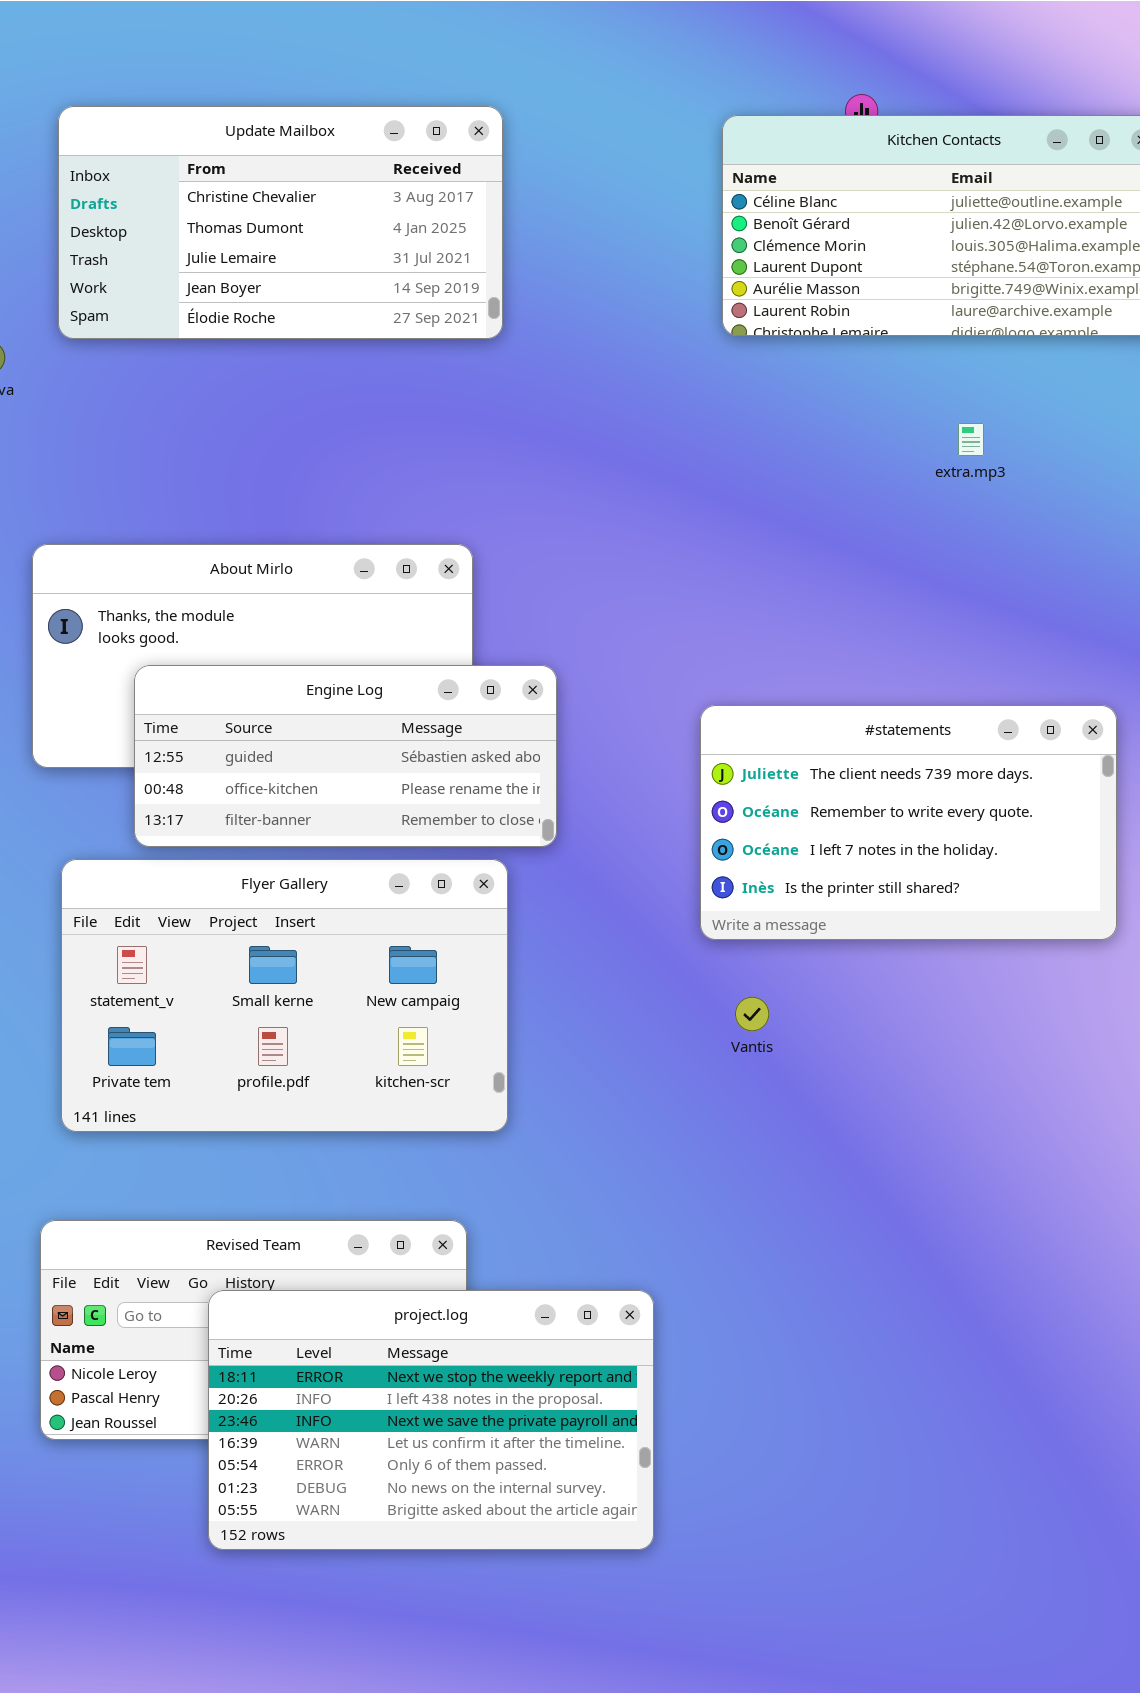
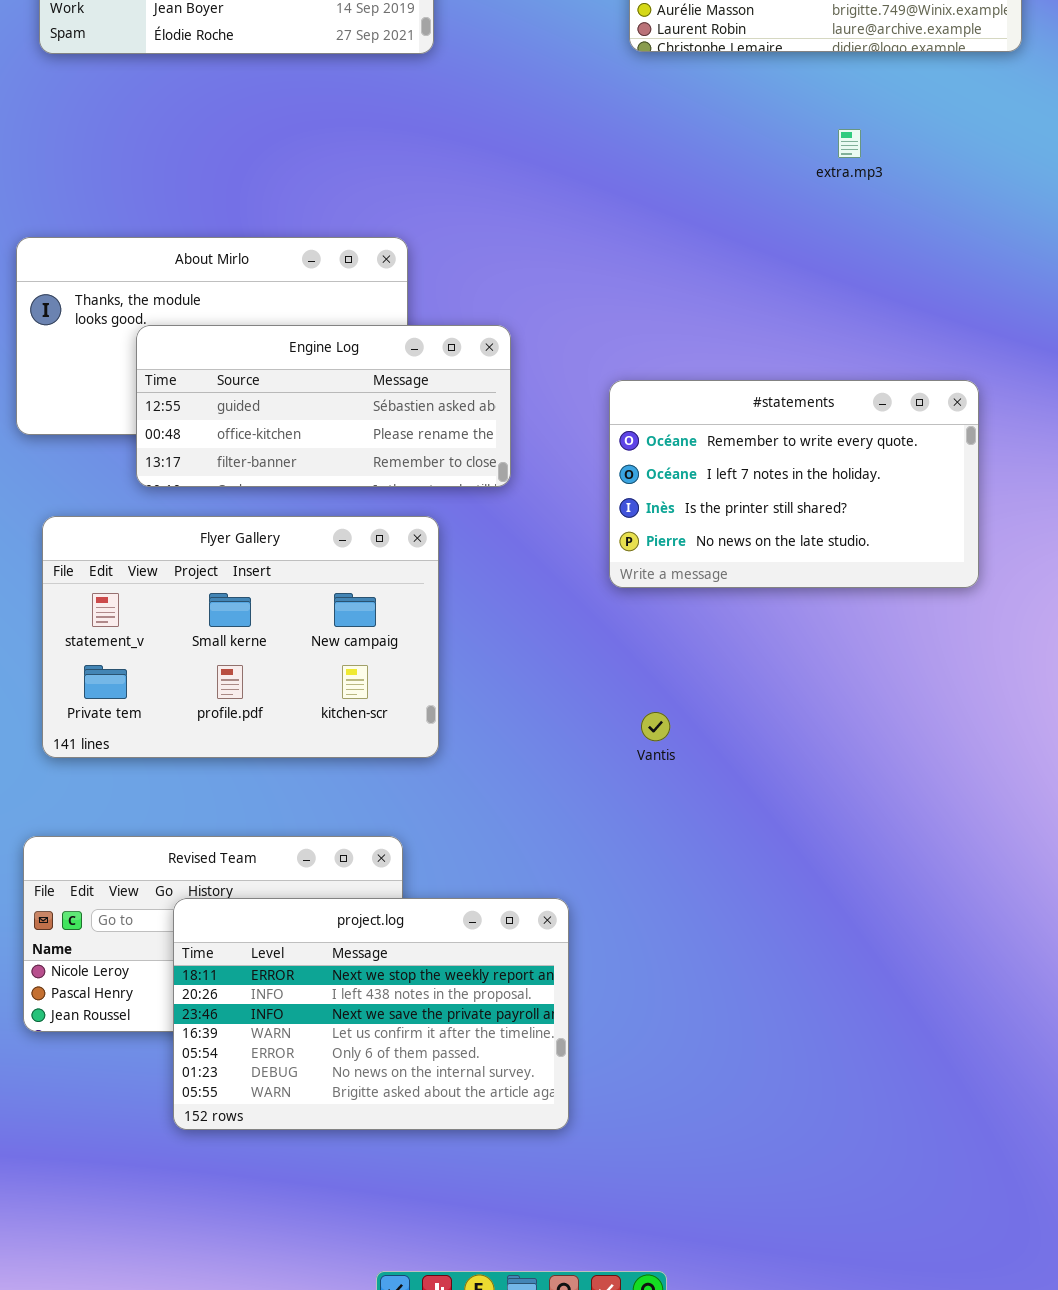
Engine Log: [134,665,557,847] -> [136,325,511,487], moved
#statements: [700,705,1117,940] -> [609,380,979,588], scrolled down 1 row
Vantis: [735,997,769,1031] -> [641,712,670,741], moved

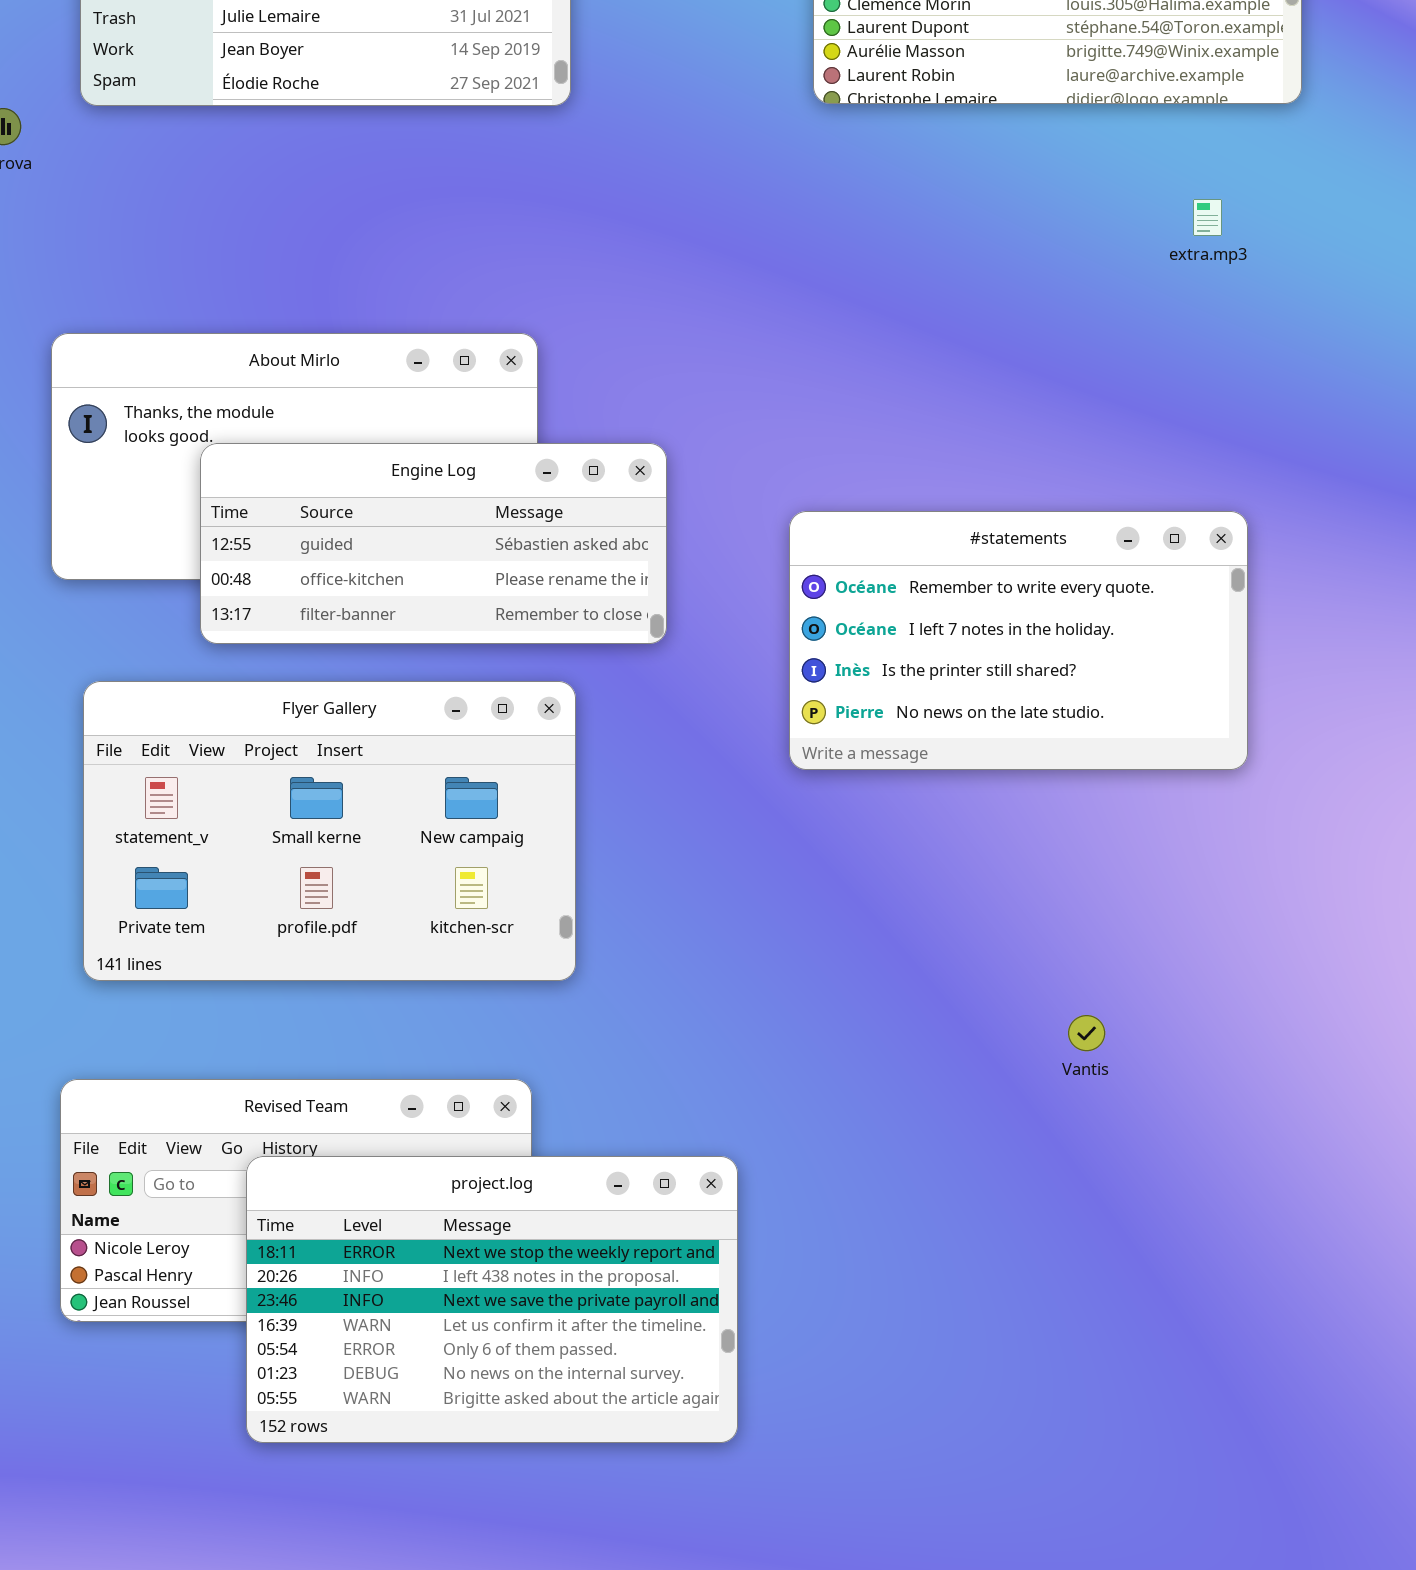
extra.mp3: [838,129,861,158] -> [1193,199,1222,236], moved
Vantis: [641,712,670,741] -> [1068,1015,1105,1051], moved

